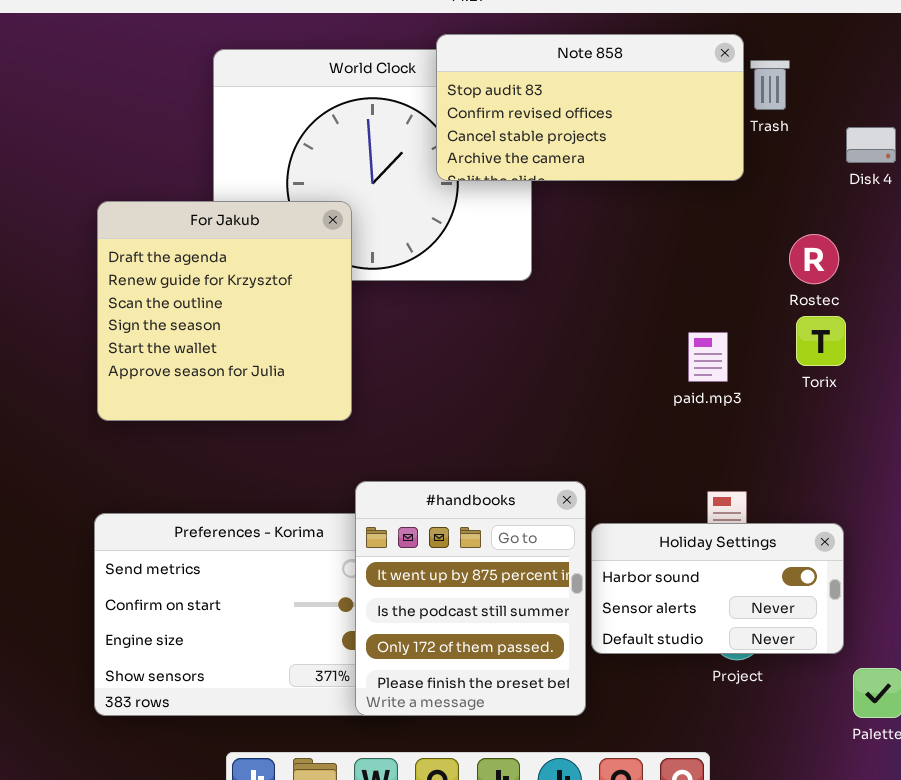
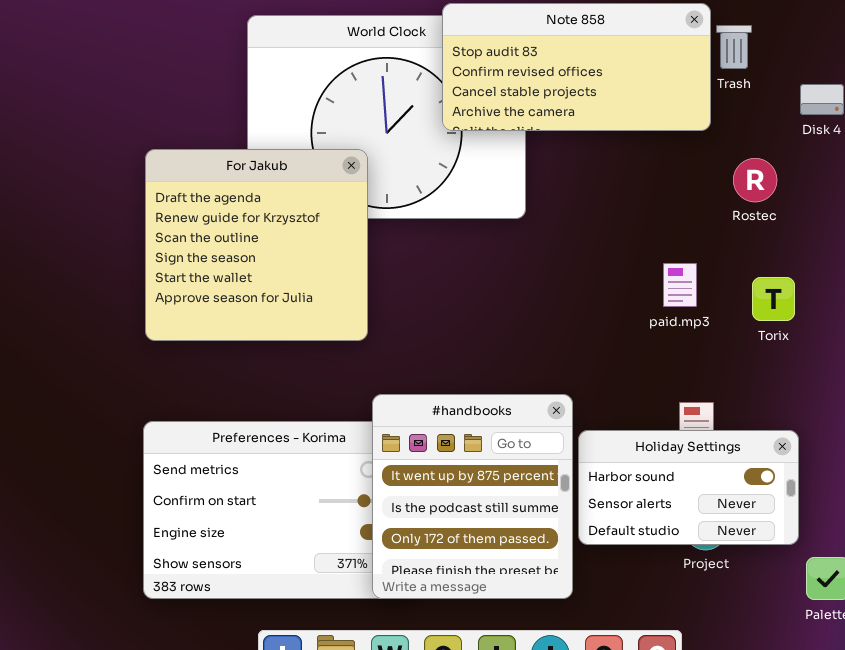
Rostec: [789,234,839,284] -> [733,158,777,202], moved
Torix: [796,316,846,366] -> [752,277,795,321], moved

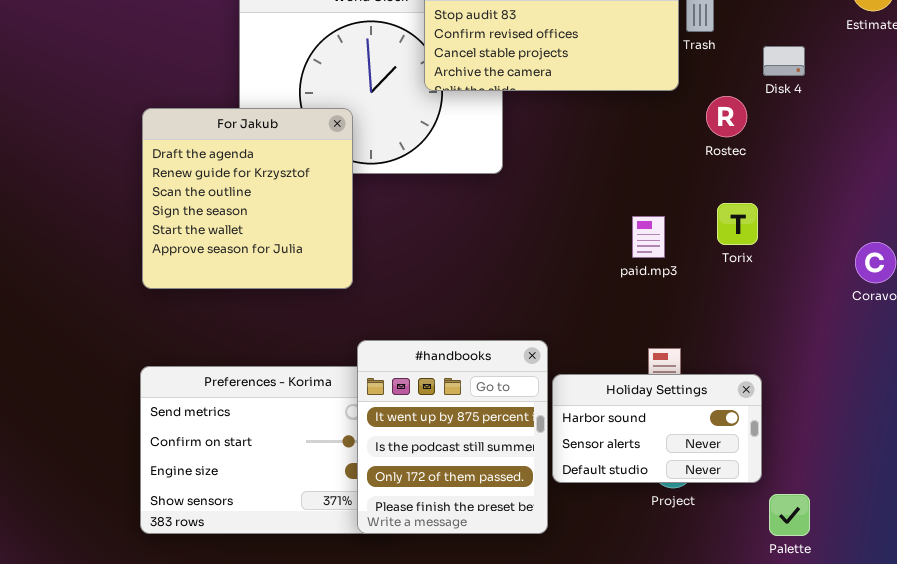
Rostec: [733,158,777,202] -> [706,96,747,137], moved
Torix: [752,277,795,321] -> [717,203,758,245], moved

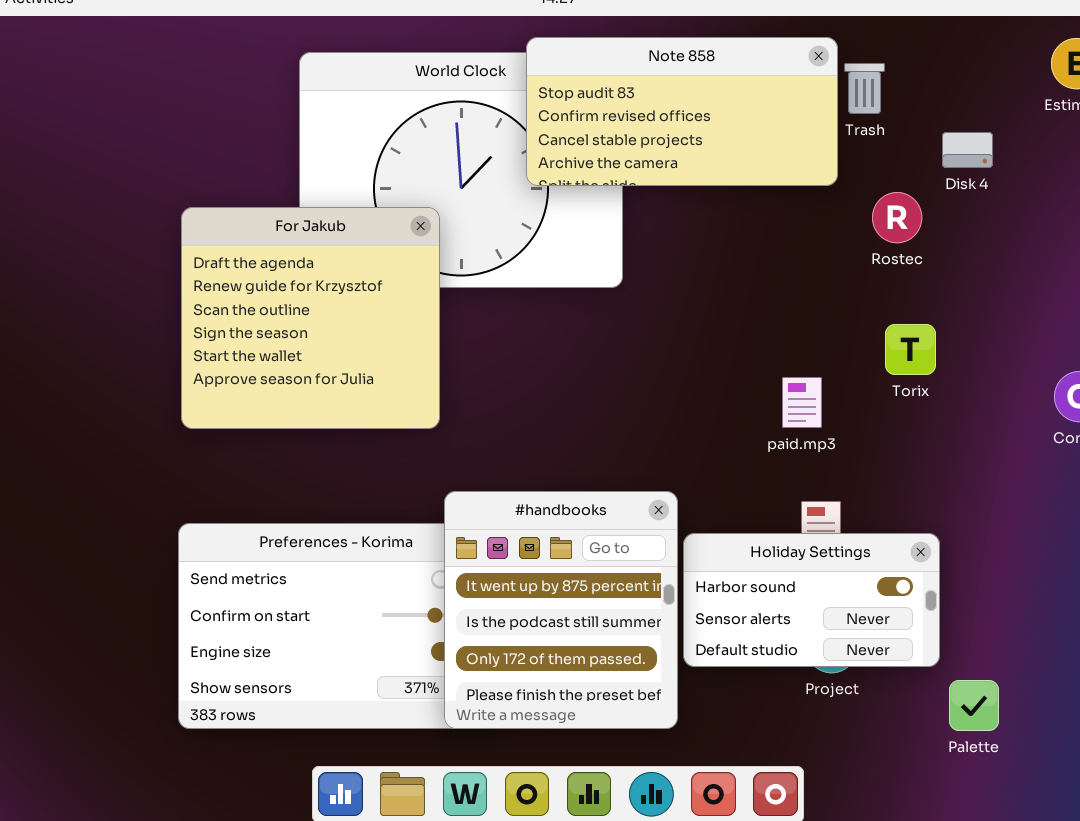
paid.mp3: [632,216,665,258] -> [782,377,822,428], moved

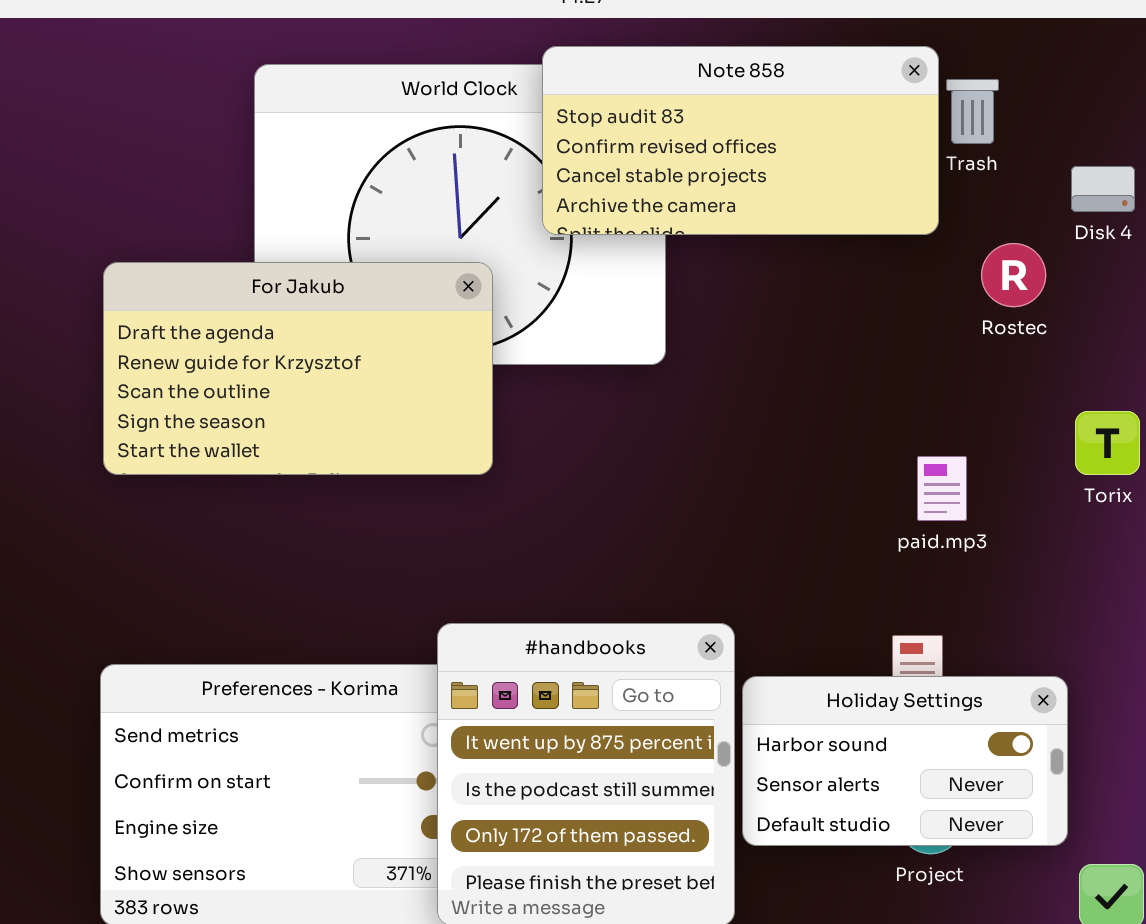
For Jakub: [181,207,440,429] -> [103,262,493,475], resized
Torix: [885,324,936,375] -> [1075,411,1140,475], moved
paid.mp3: [782,377,822,428] -> [917,456,967,521], moved

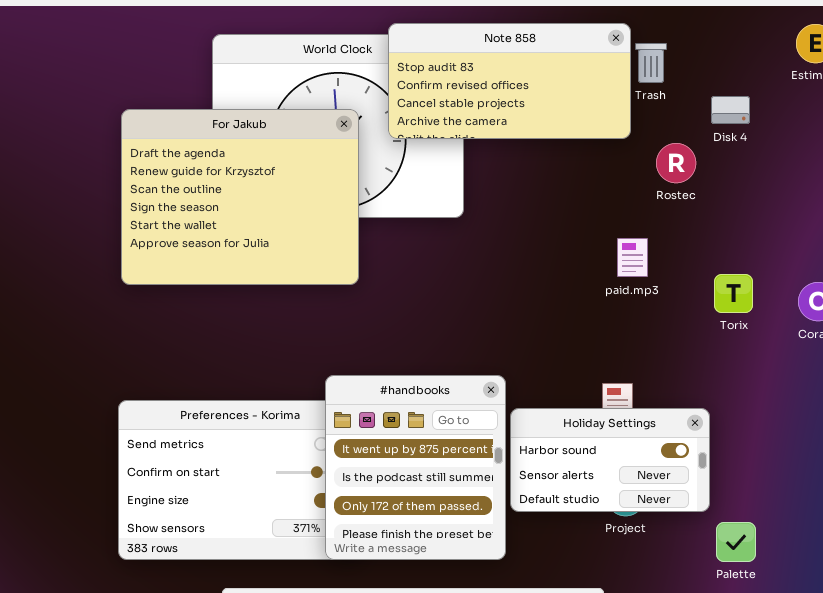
For Jakub: [103,262,493,475] -> [121,109,359,285], resized
Torix: [1075,411,1140,475] -> [714,274,753,313], moved
paid.mp3: [917,456,967,521] -> [617,238,648,277], moved

